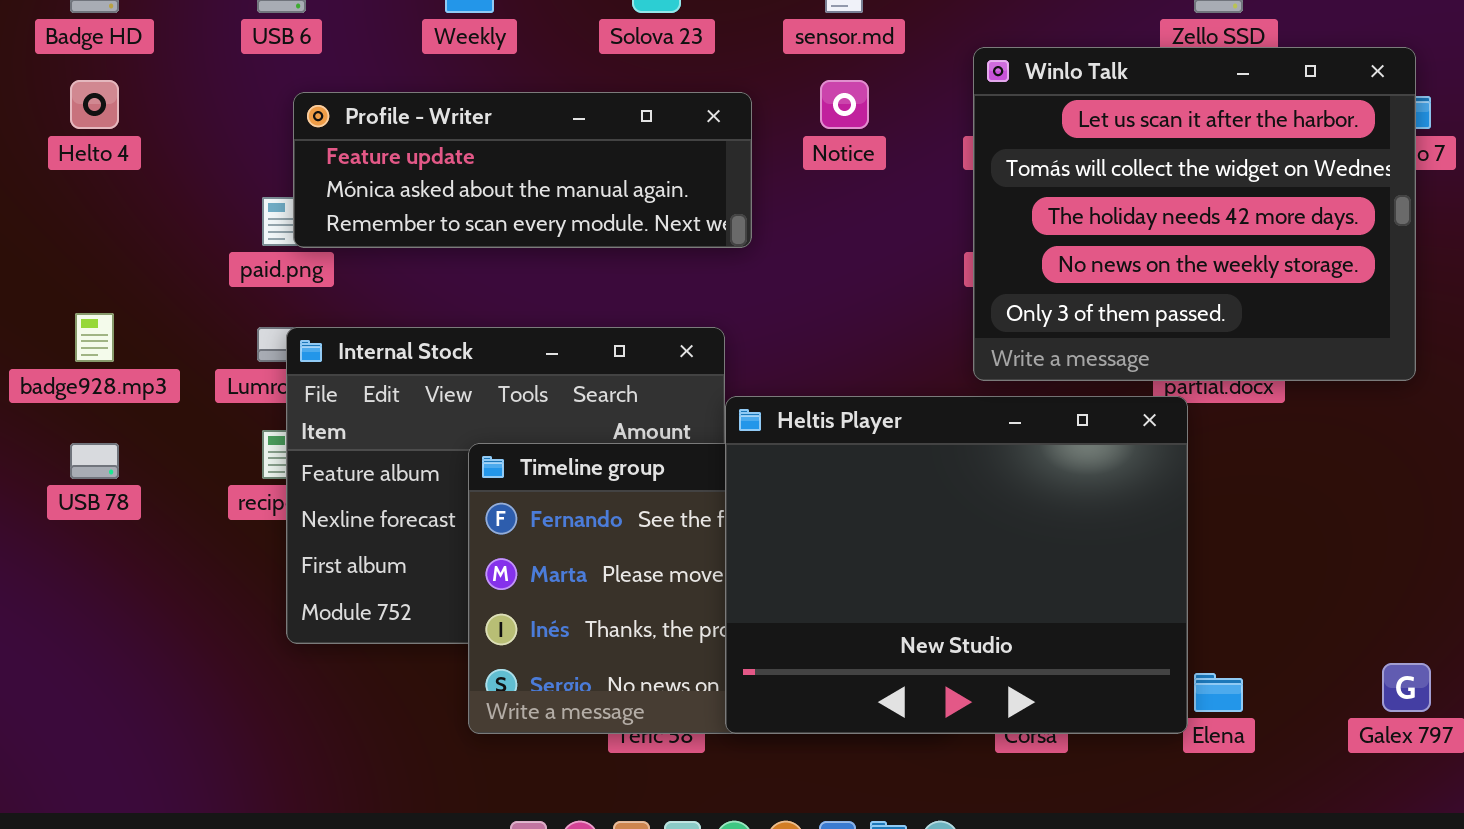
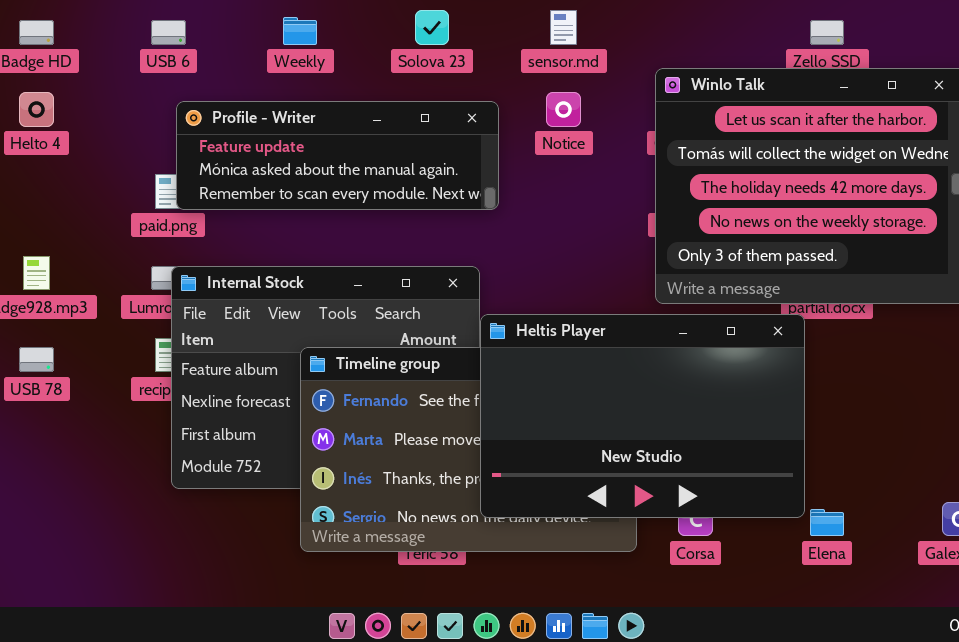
Heltis Player: [725,396,1188,734] -> [480,314,805,518], resized

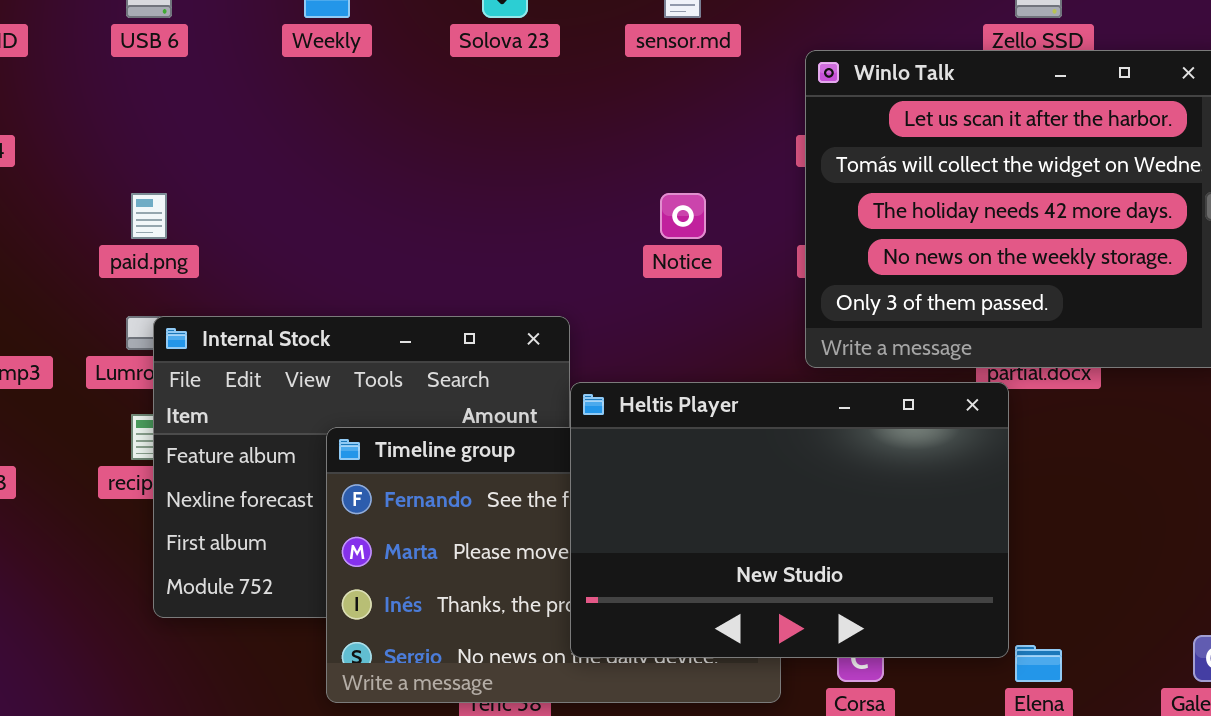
Notice: [546,92,581,127] -> [660,193,706,239], moved
Profile - Writer: [176,101,499,210] -> none, closed

